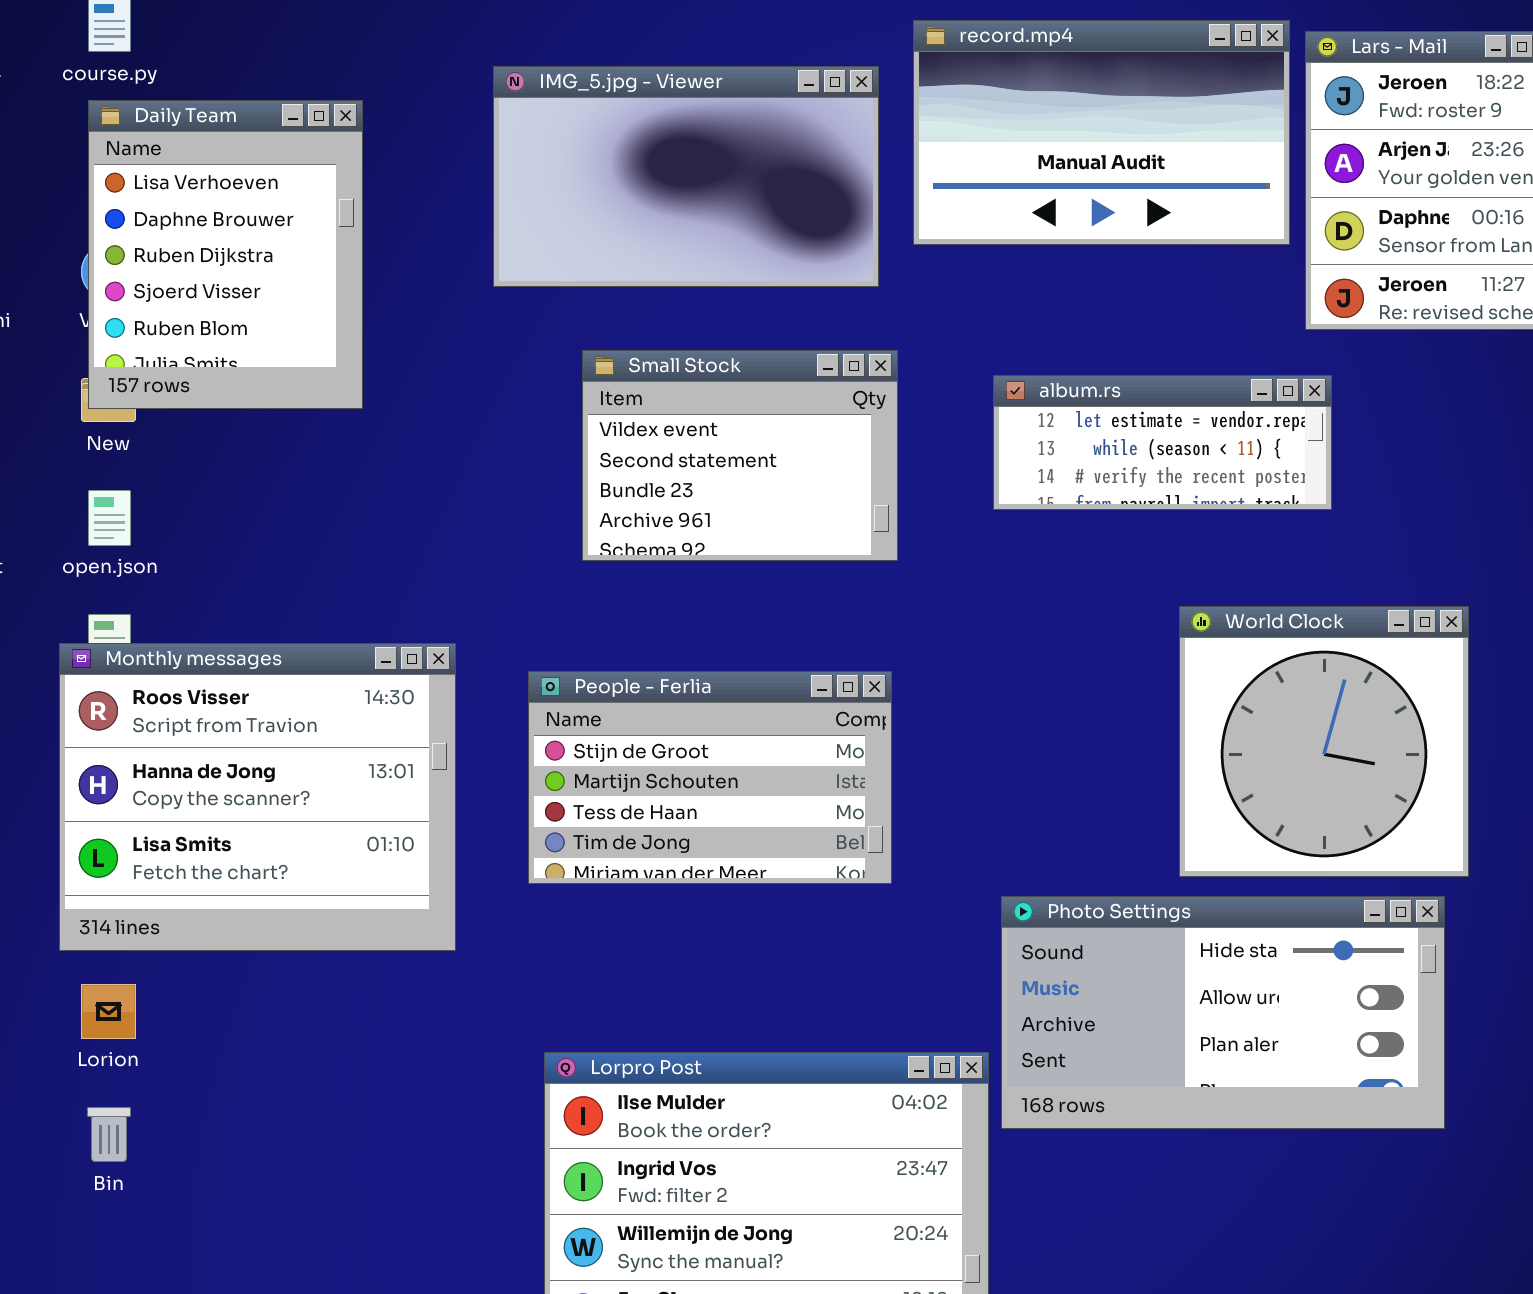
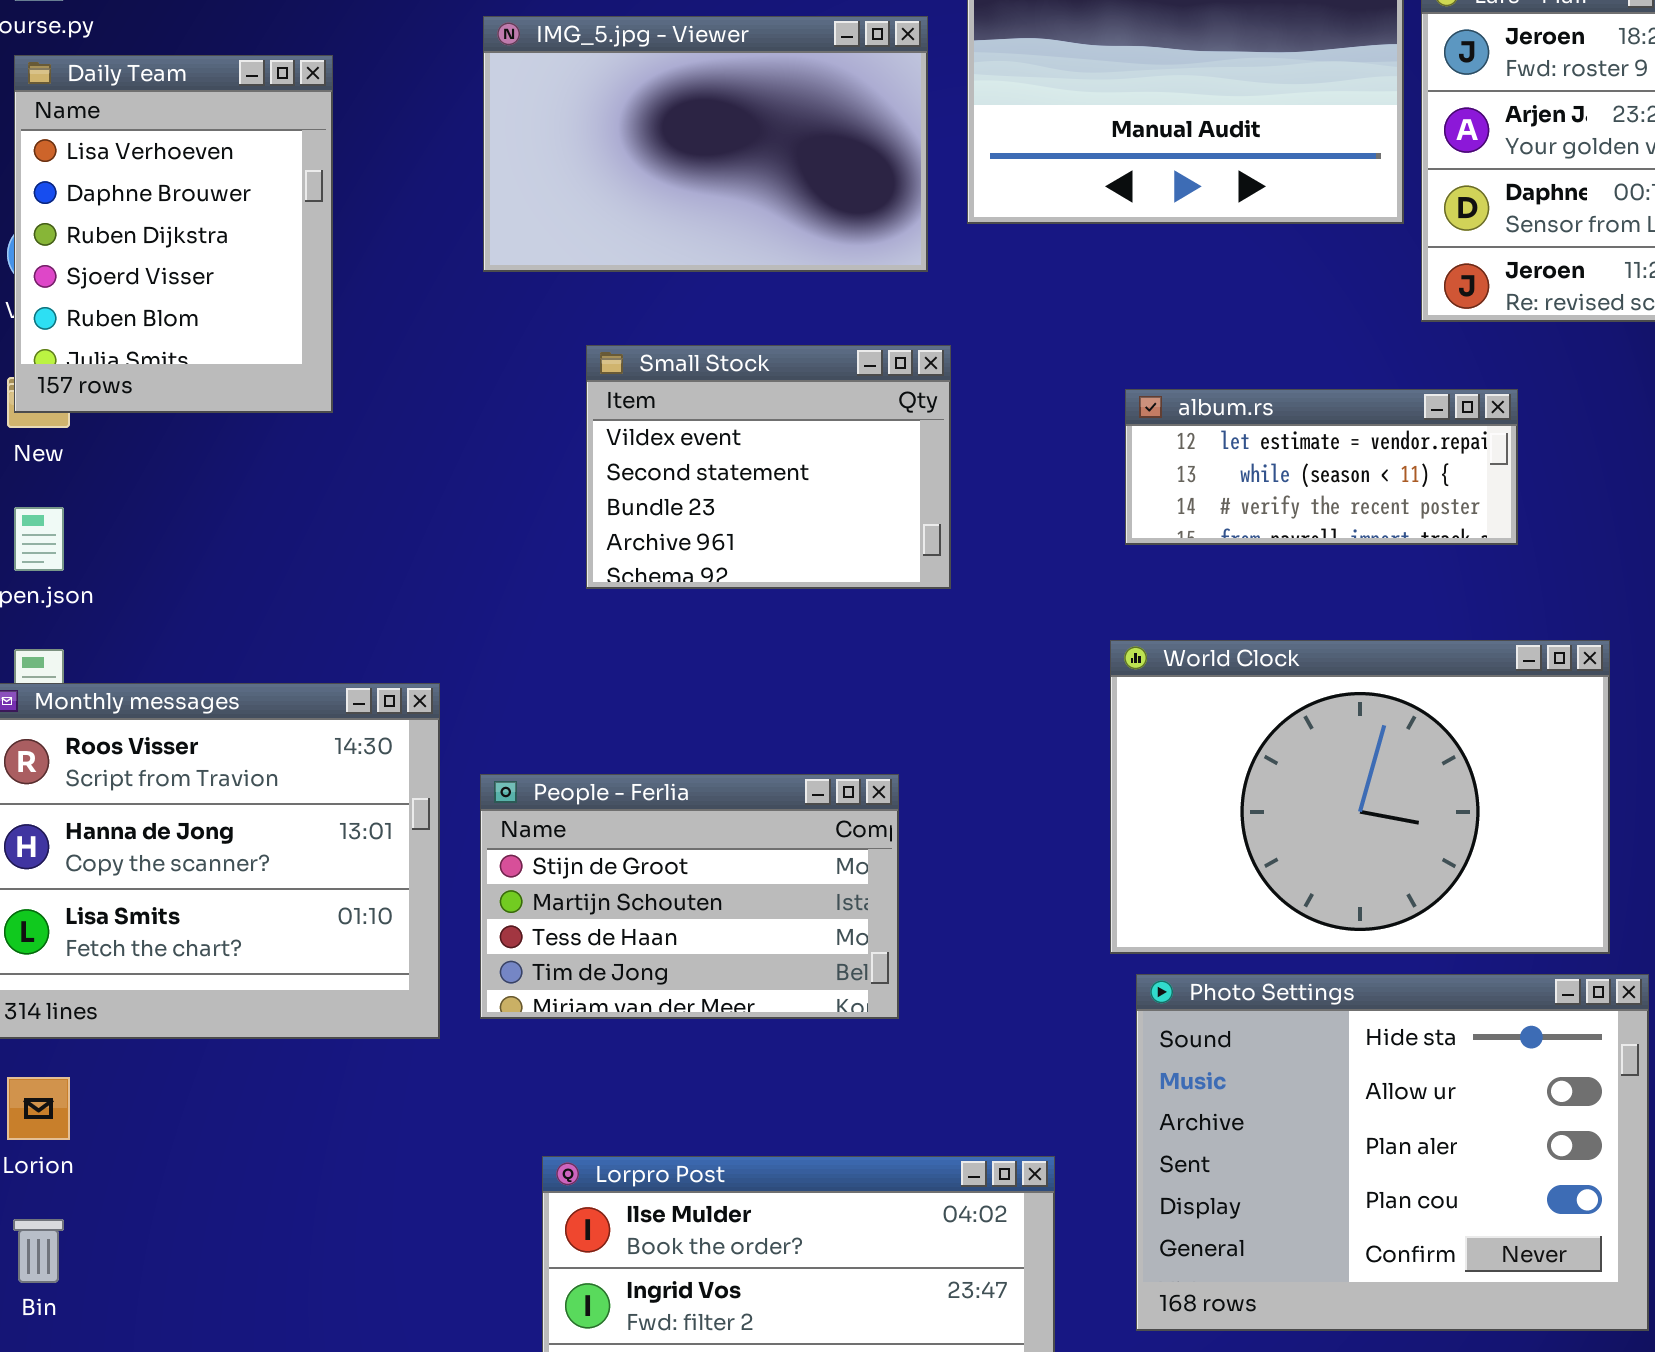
album.rs: [993,375,1332,510] -> [1125,389,1518,545], moved
World Clock: [1179,606,1469,877] -> [1110,640,1610,954], resized
People - Ferlia: [528,671,892,884] -> [480,774,899,1019], moved
Photo Settings: [1001,896,1445,1129] -> [1136,974,1649,1331], moved, resized

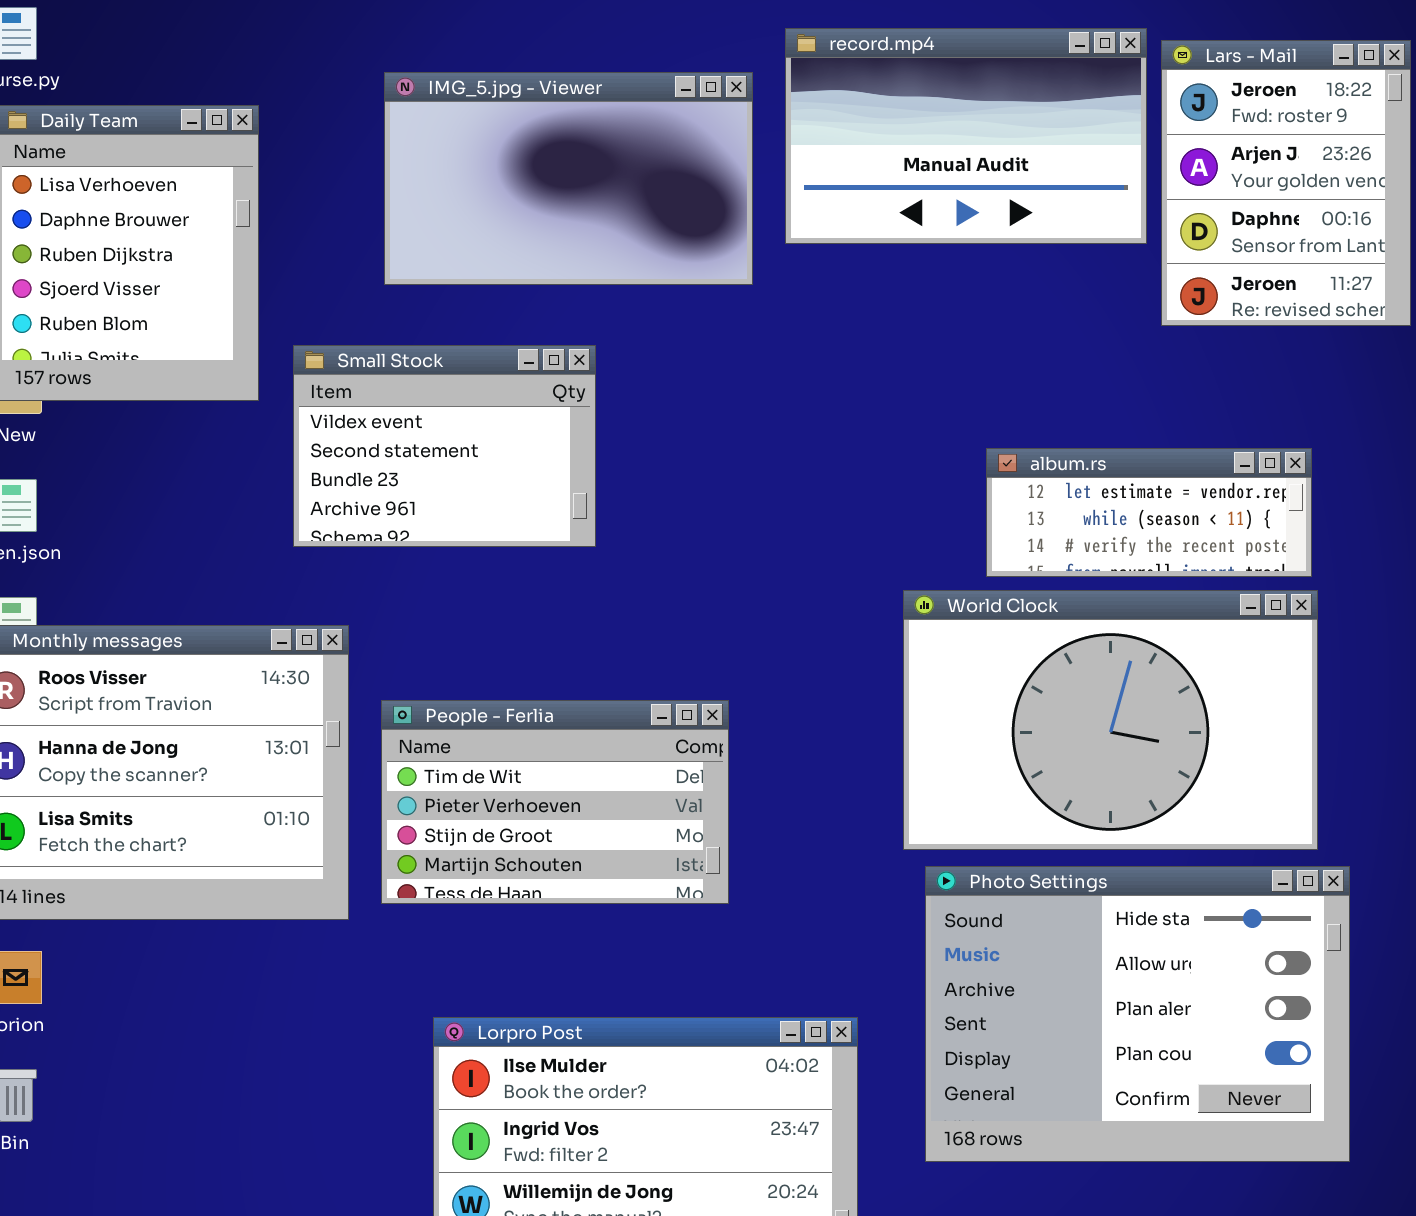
Small Stock: [586,345,951,589] -> [293,345,596,547], moved
album.rs: [1125,389,1518,545] -> [986,448,1312,577], moved
People - Ferlia: [480,774,899,1019] -> [381,700,729,904], scrolled up 2 rows

